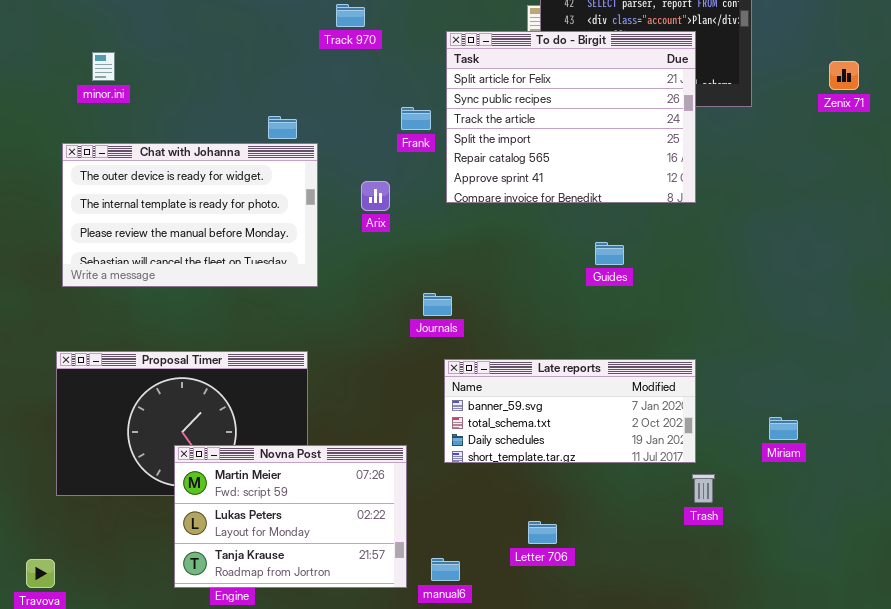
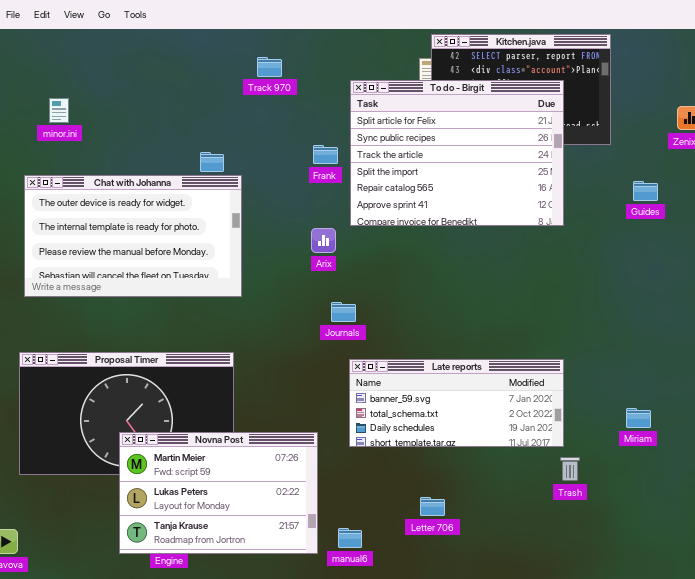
Arix: [361,181,390,211] -> [311,228,336,253], moved
Guides: [595,242,624,265] -> [633,181,658,201], moved

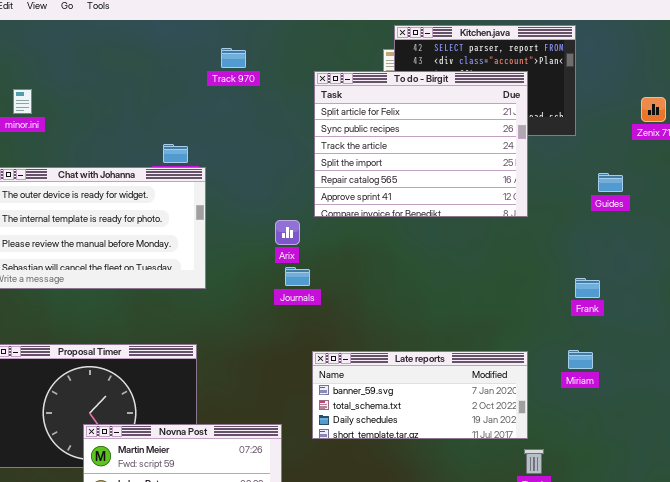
Frank: [313,145,338,164] -> [575,278,600,298], moved
Journals: [331,302,356,322] -> [285,267,310,286], moved
Miriam: [626,408,651,428] -> [568,350,593,369], moved

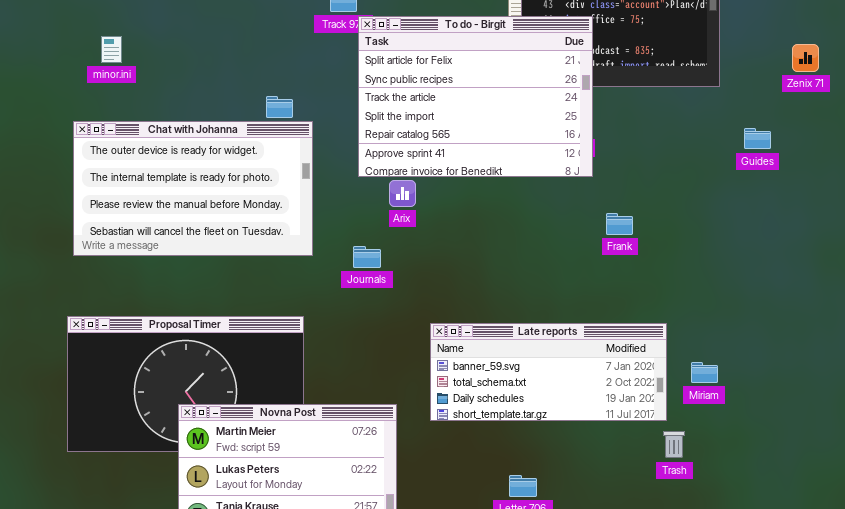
To do - Birgit: [314,71,528,217] -> [358,16,593,177], moved
Journals: [285,267,310,286] -> [353,246,381,268], moved
Frank: [575,278,600,298] -> [606,213,633,235], moved
Miriam: [568,350,593,369] -> [691,362,718,383], moved

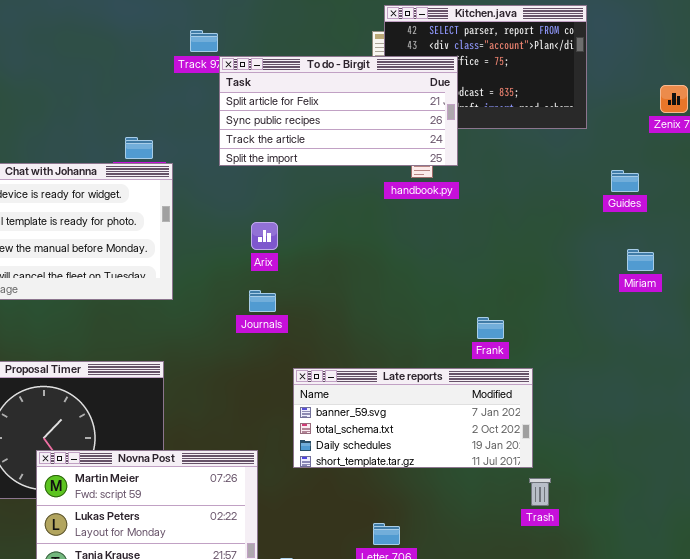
To do - Birgit: [358,16,593,177] -> [219,56,458,166], resized
Frank: [606,213,633,235] -> [477,317,504,339], moved
Journals: [353,246,381,268] -> [249,290,276,312], moved
Miriam: [691,362,718,383] -> [627,249,654,271], moved

